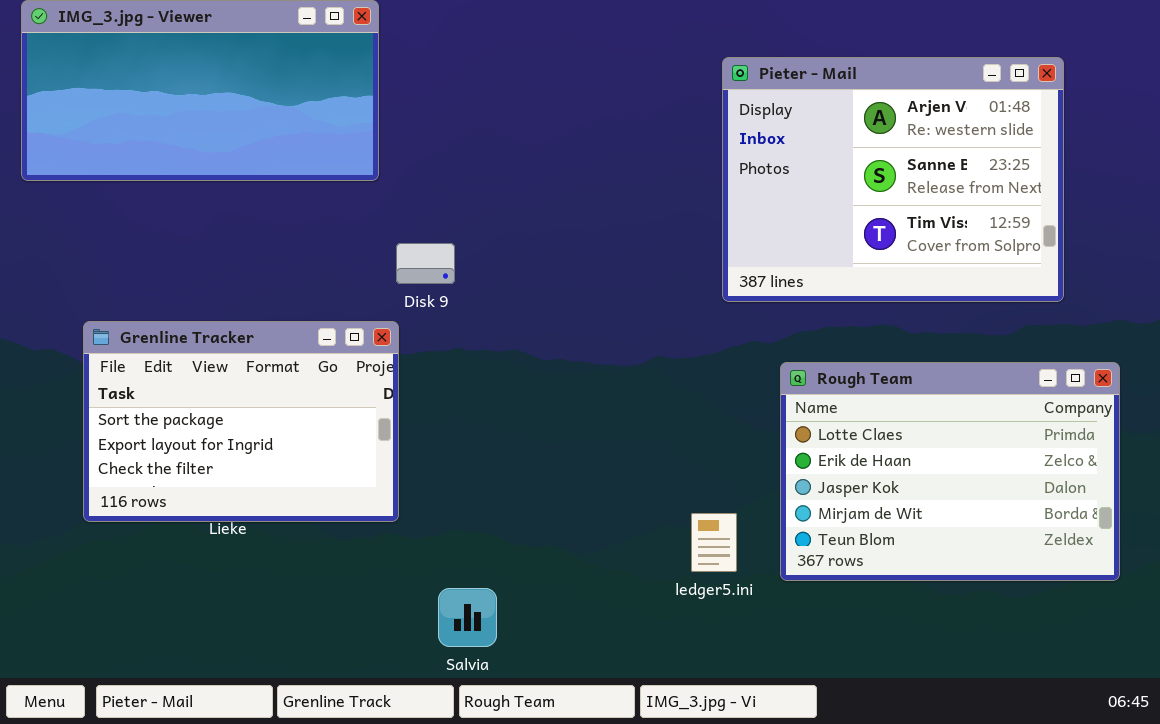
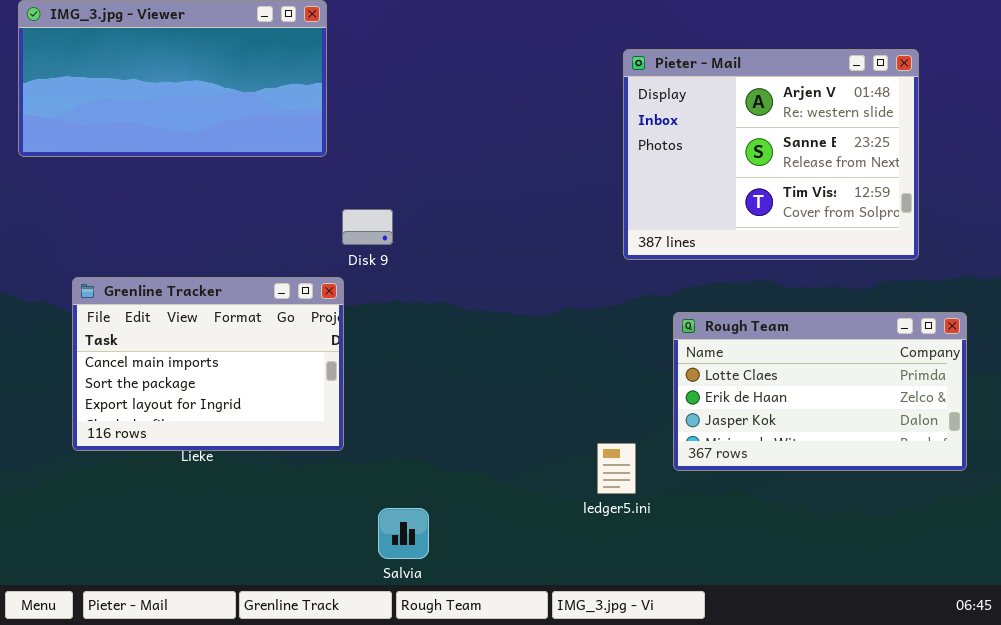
Grenline Tracker: [83,321,399,522] -> [72,277,344,451], scrolled up 1 row
Rough Team: [780,362,1120,581] -> [673,312,967,471], resized

